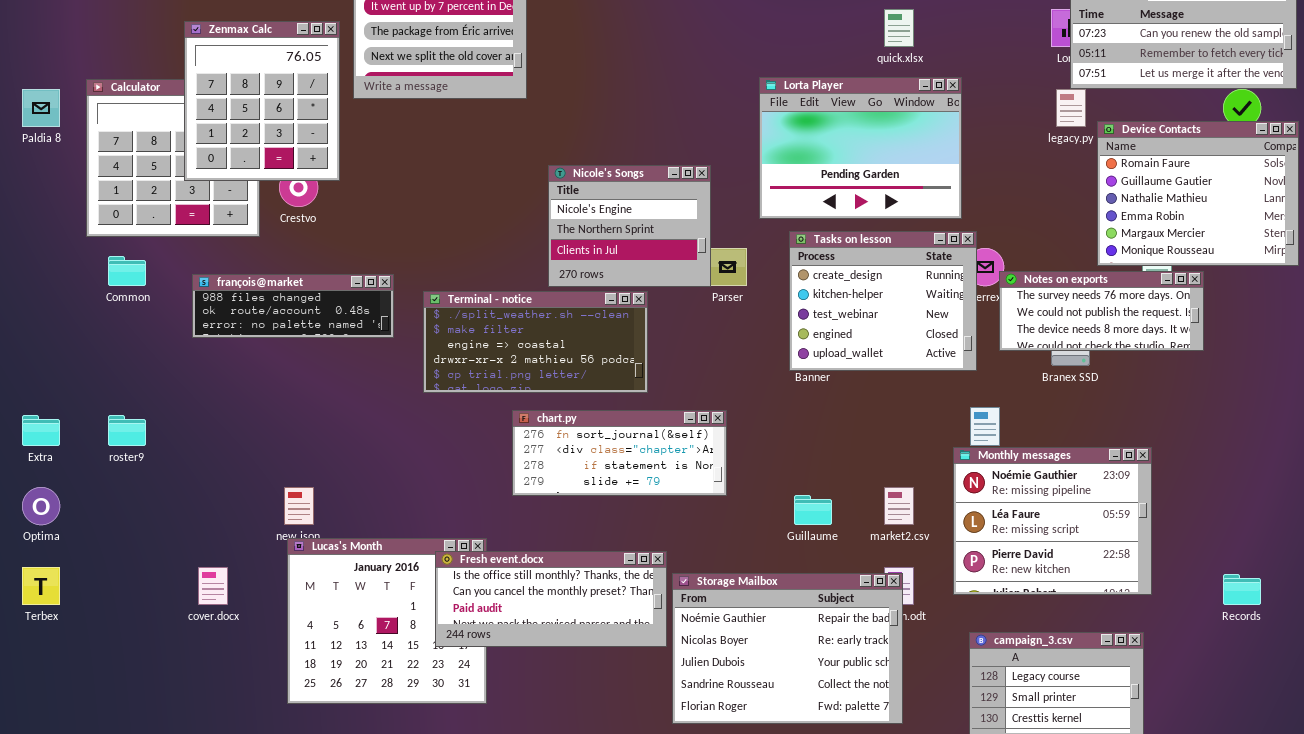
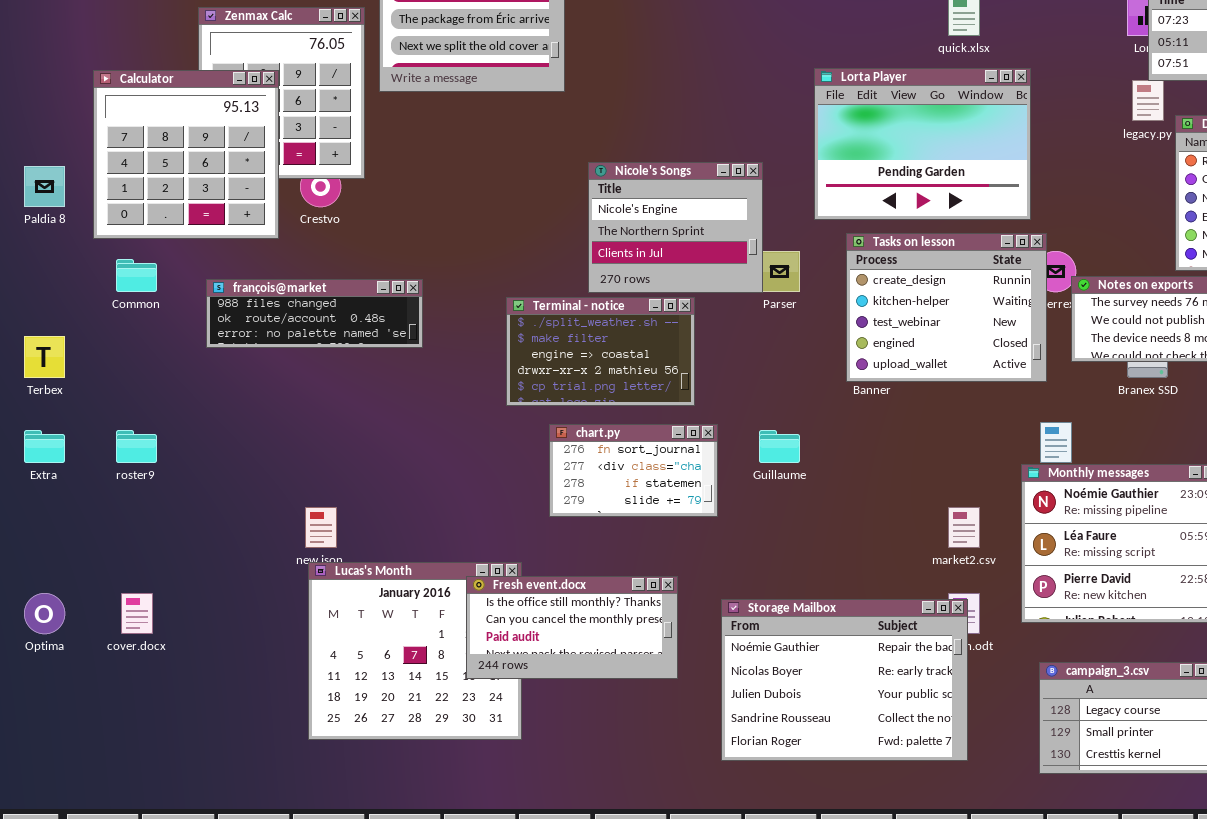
Calculator: [86,79,260,237] -> [93,70,279,239], raised
Paldia 8: [22,89,60,127] -> [24,166,65,207], moved
Terminal - notice: [423,291,648,393] -> [506,297,695,406], resized
chart.py: [512,410,727,496] -> [549,424,718,517], resized
Optima: [22,487,60,525] -> [24,593,65,634], moved
Guillaume: [794,495,832,525] -> [759,430,800,463], moved
Fresh event.docx: [435,551,667,647] -> [466,576,678,679], resized
Terbex: [22,567,60,605] -> [24,336,65,378], moved
cover.docx: [198,567,228,605] -> [121,593,153,634], moved

